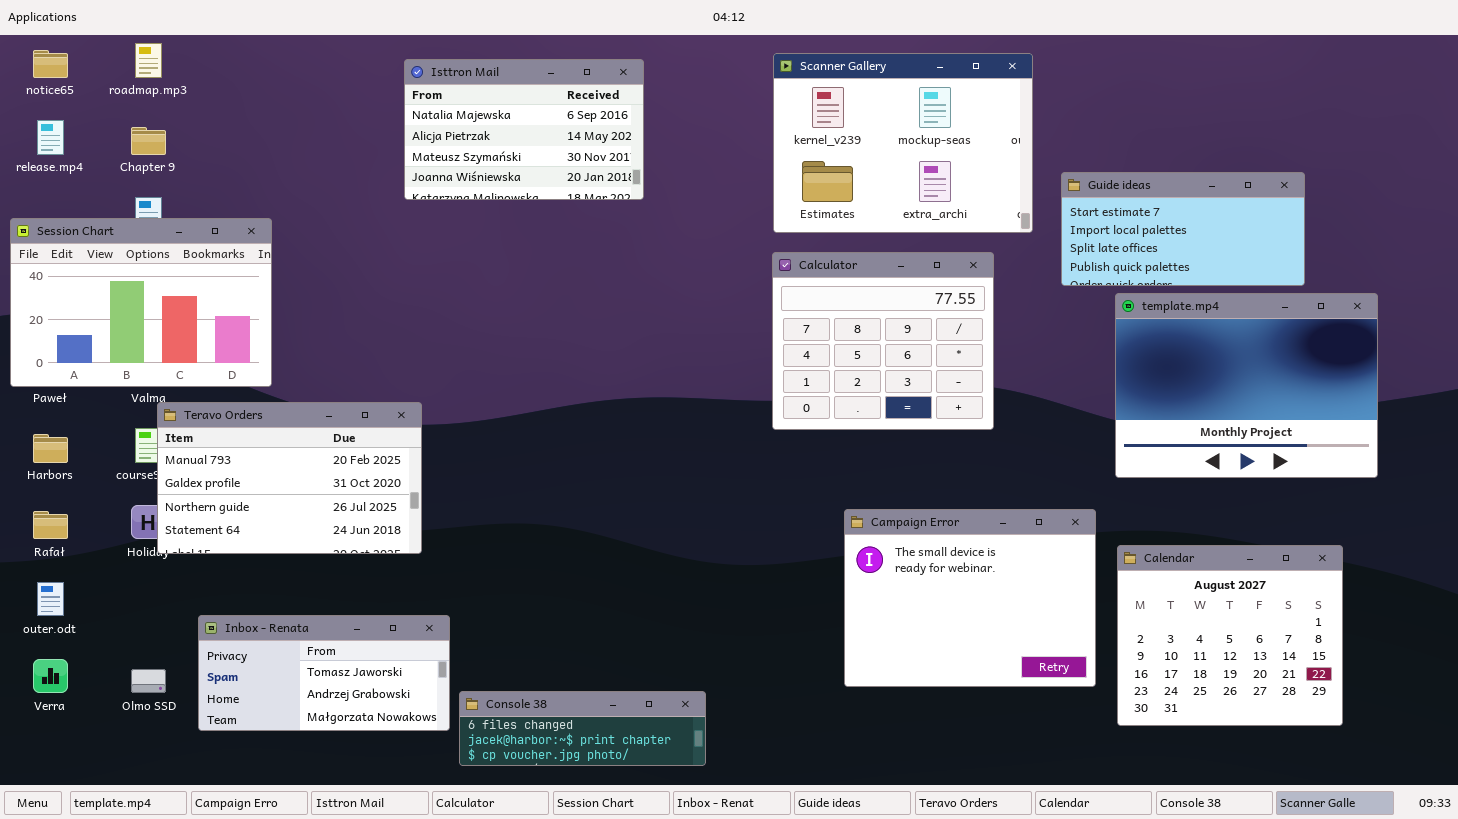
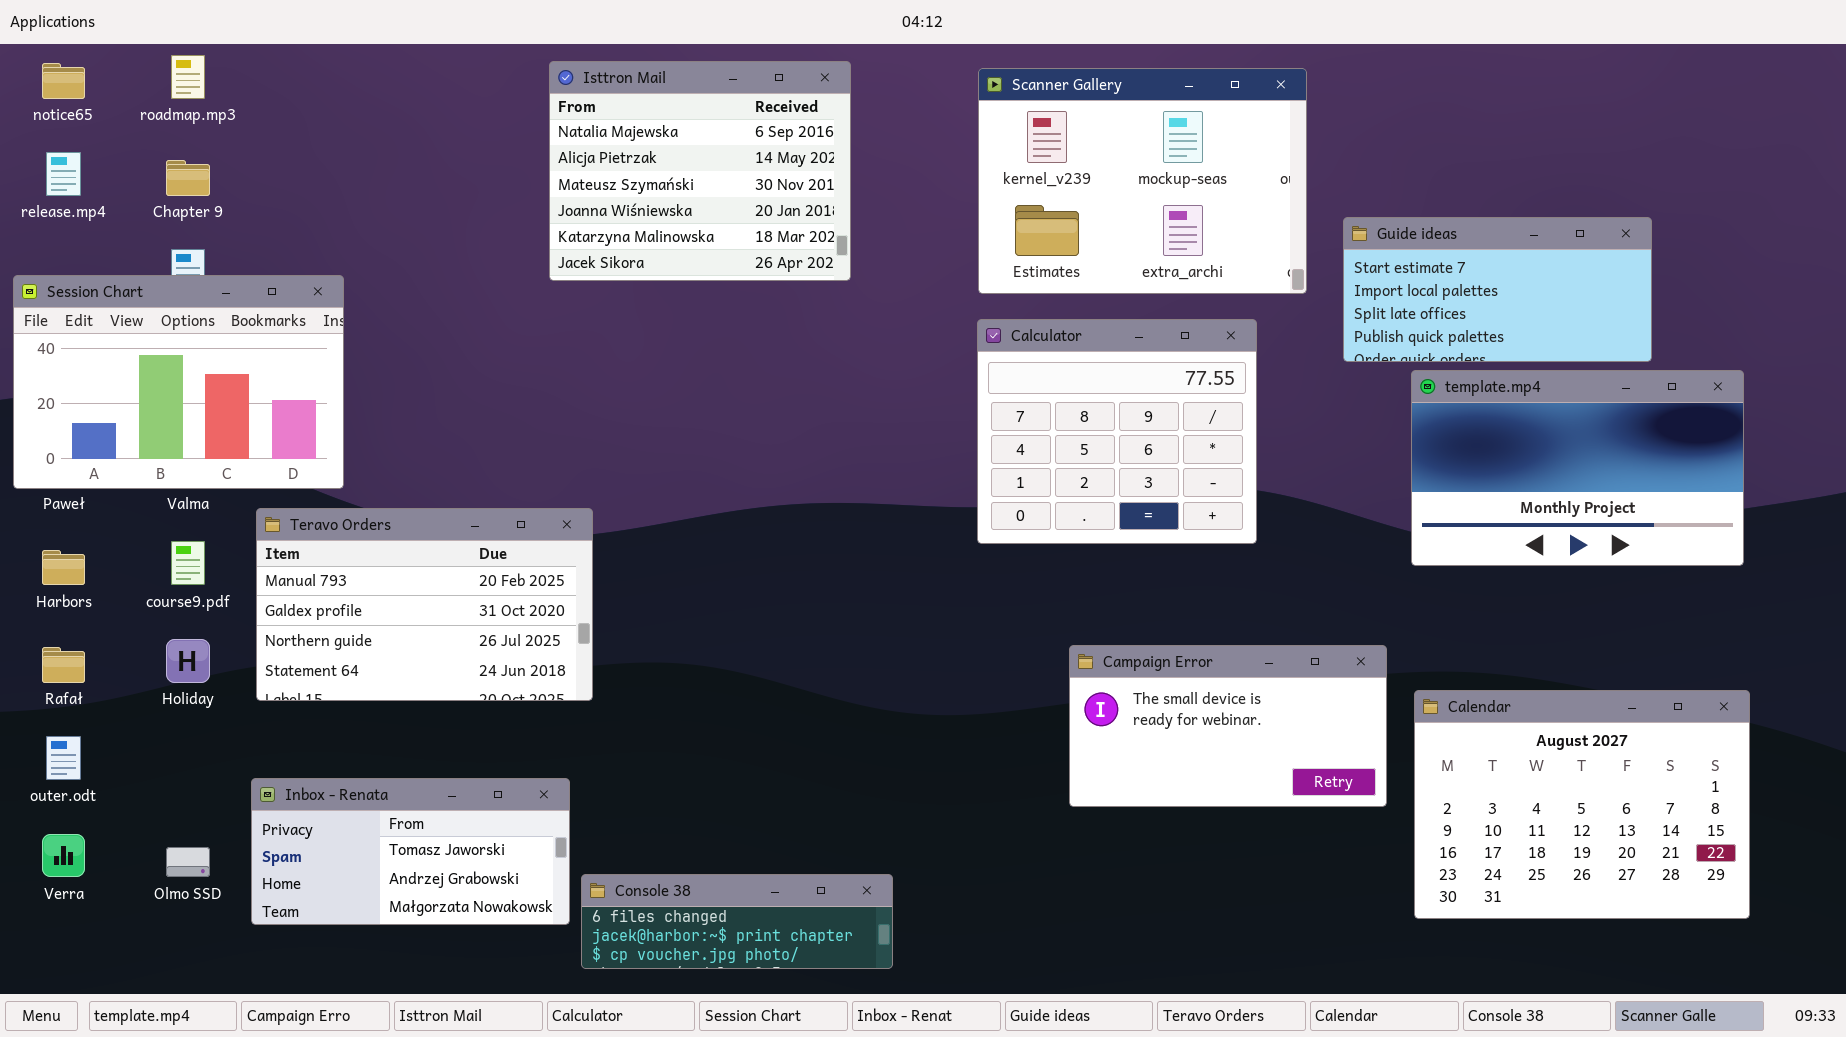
Isttron Mail: [404,59,644,200] -> [549,61,851,281], moved, resized
template.mp4: [1115,293,1378,478] -> [1411,370,1744,566], resized
Teravo Orders: [157,402,422,554] -> [256,508,593,701], moved
Campaign Error: [844,509,1096,687] -> [1069,645,1387,807], resized
Calendar: [1117,545,1343,726] -> [1414,690,1750,919], resized

